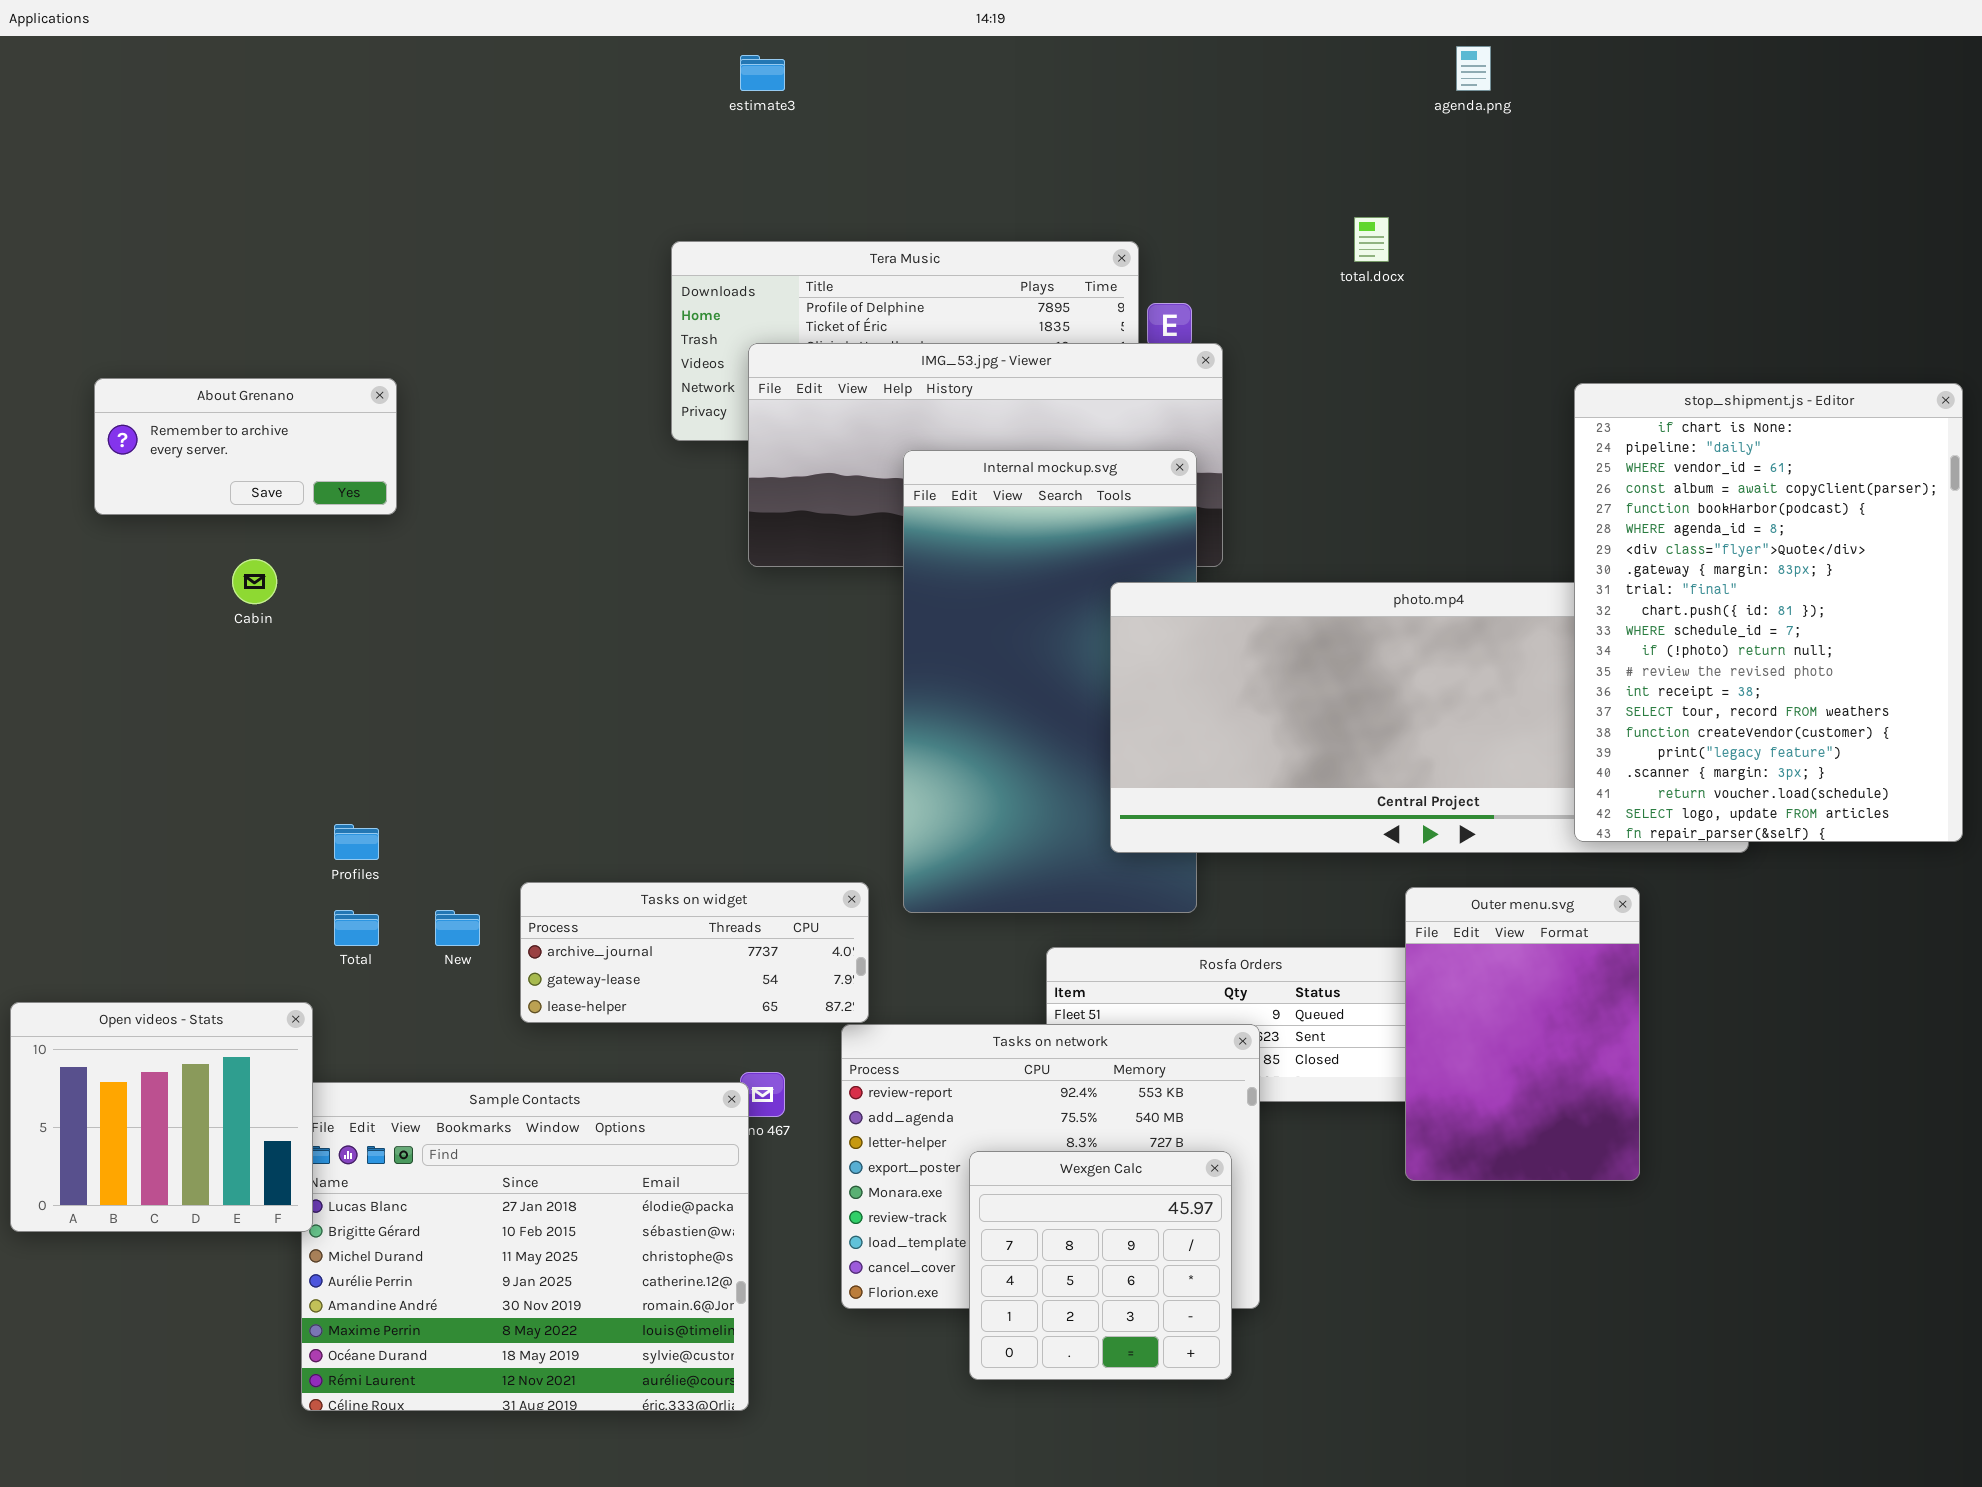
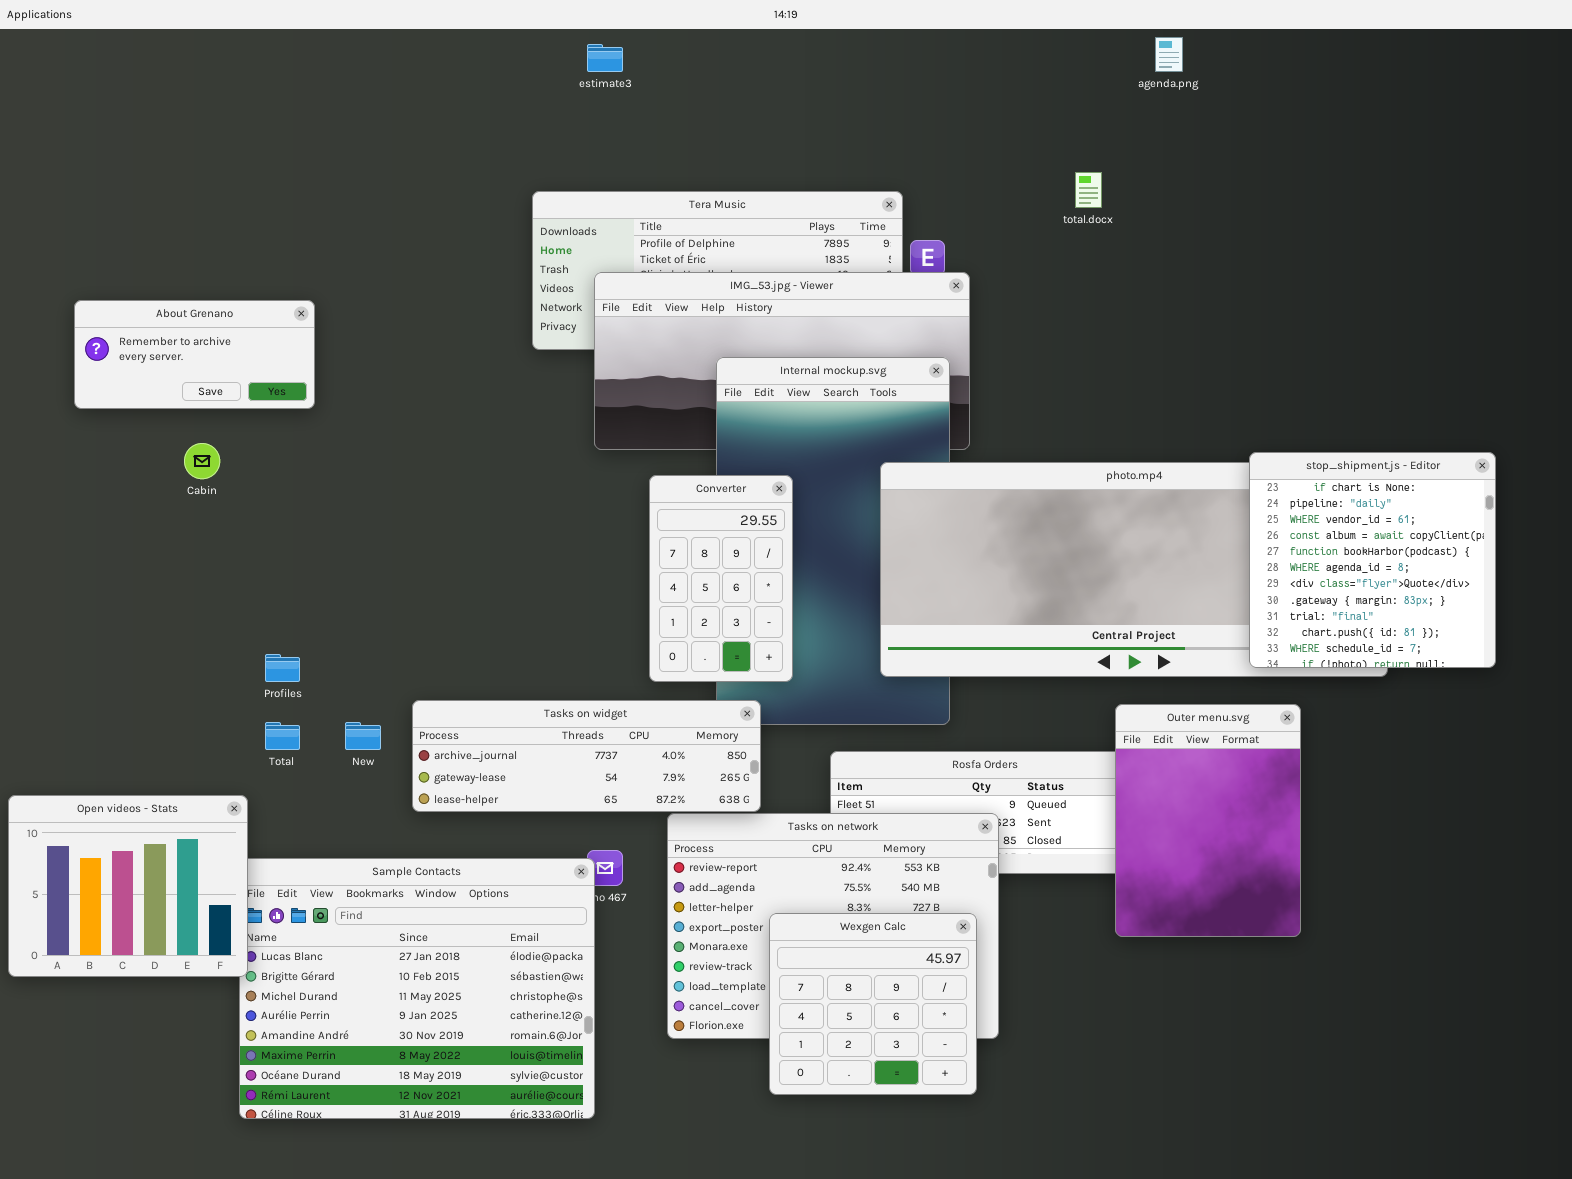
stop_shipment.js - Editor: [1574,383,1963,842] -> [1249,452,1496,668], resized
Converter: none -> [649,475,793,682], opened
Tasks on widget: [520,882,869,1023] -> [412,700,761,812], resized

